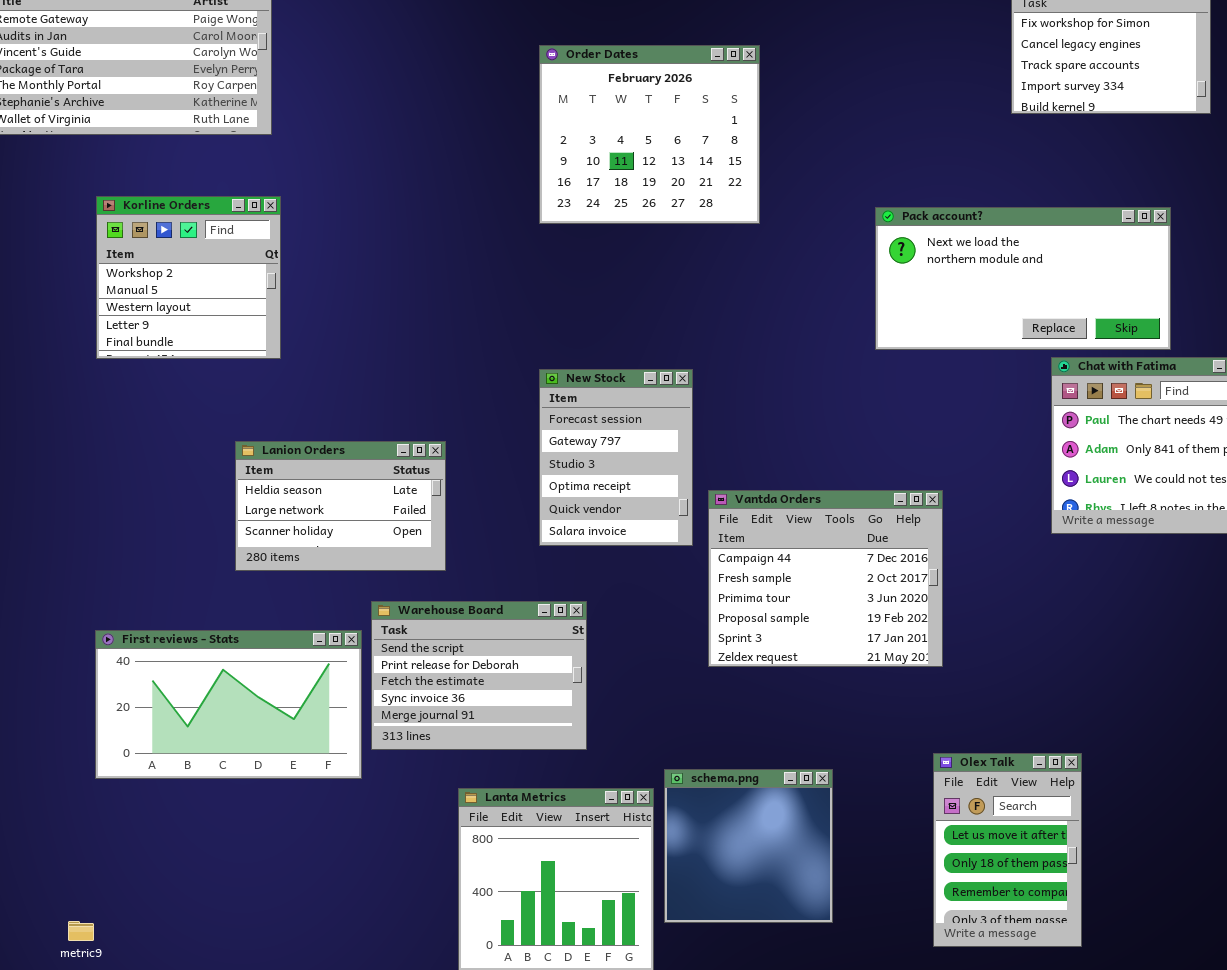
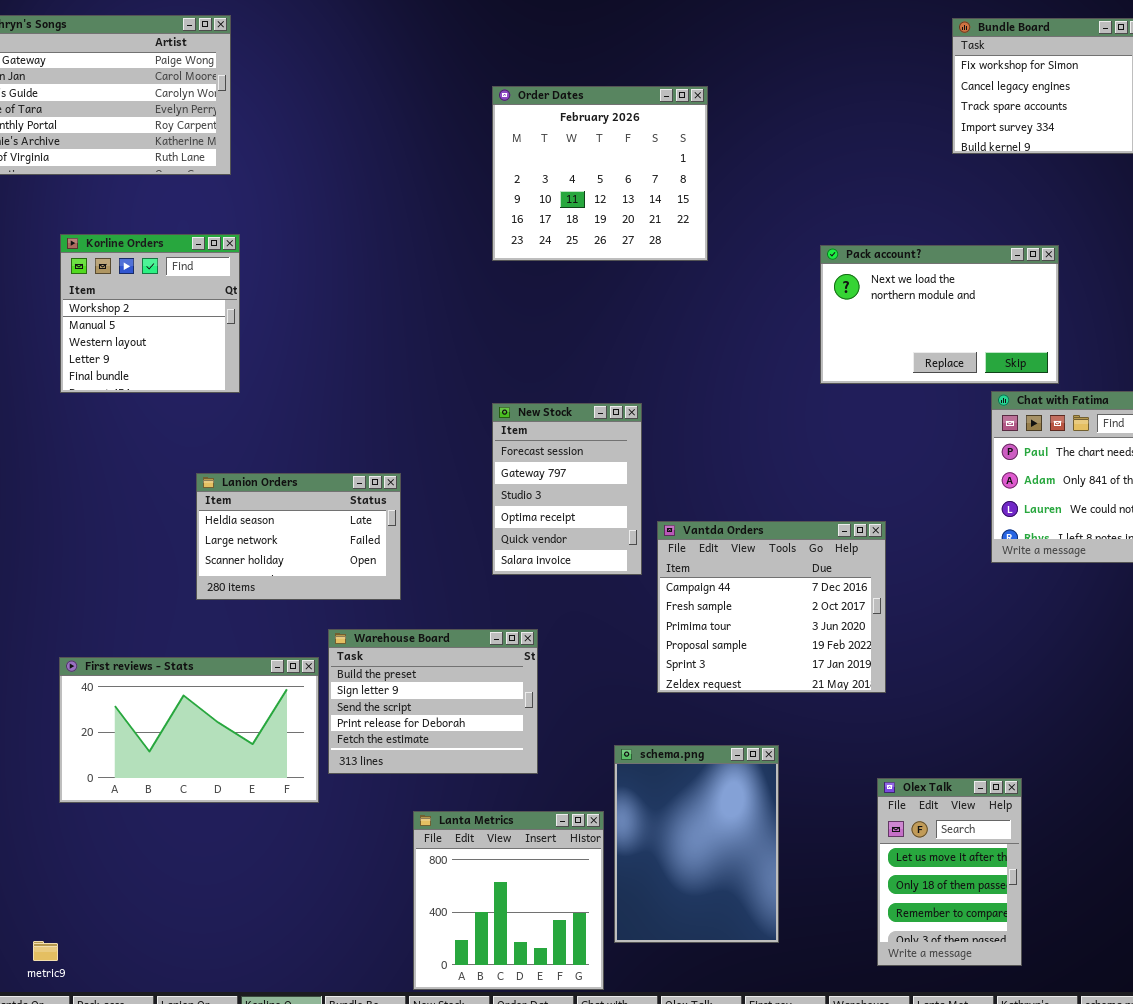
Pack account?: [875,207,1171,350] -> [820,245,1059,384], resized
Warehouse Board: [371,601,587,750] -> [328,629,538,774], scrolled up 2 rows
schema.png: [664,769,833,923] -> [614,745,779,943], resized

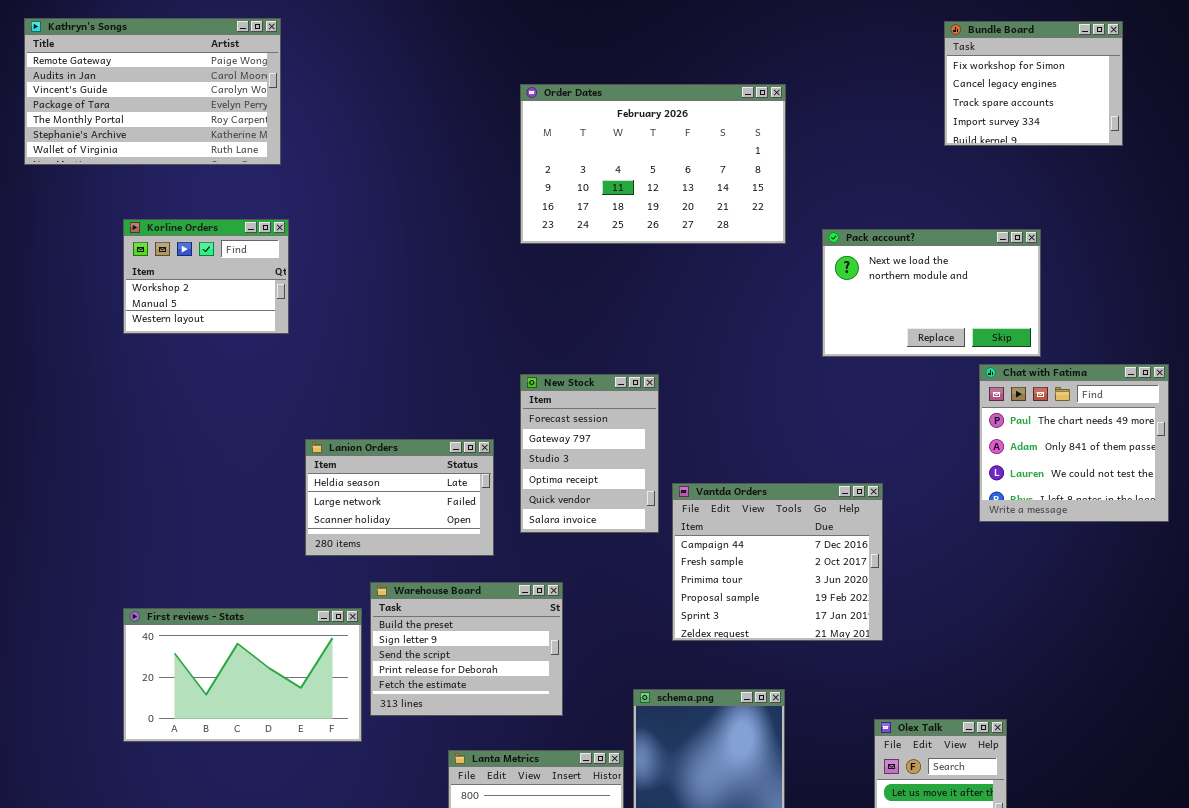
Order Dates: [492,86,708,261] -> [520,84,786,244], resized
Korline Orders: [60,234,240,393] -> [123,219,289,334], resized
Lanion Orders: [196,473,401,600] -> [305,439,494,556], moved

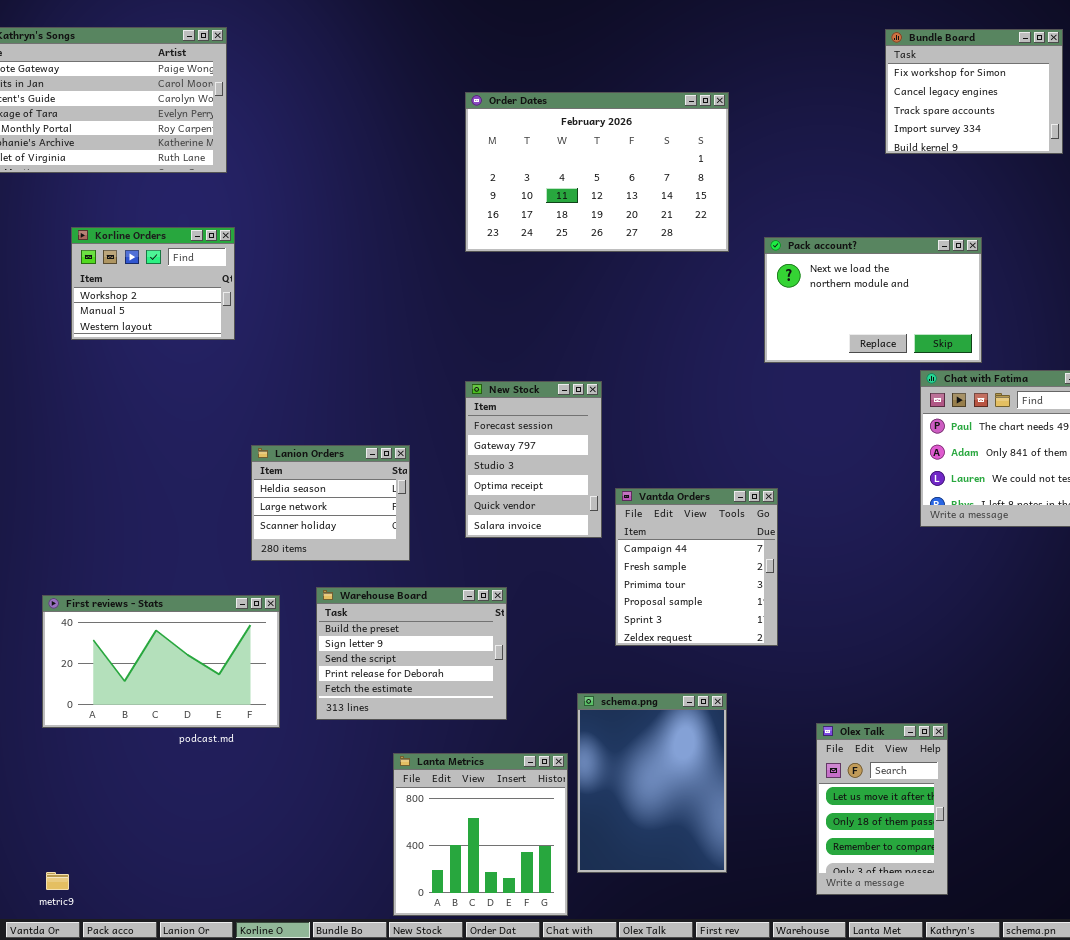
Lanion Orders: [305,439,494,556] -> [251,445,410,561], resized
Vantda Orders: [672,483,883,641] -> [615,488,778,646], resized
First reviews - Stats: [123,608,362,742] -> [42,595,280,728], moved

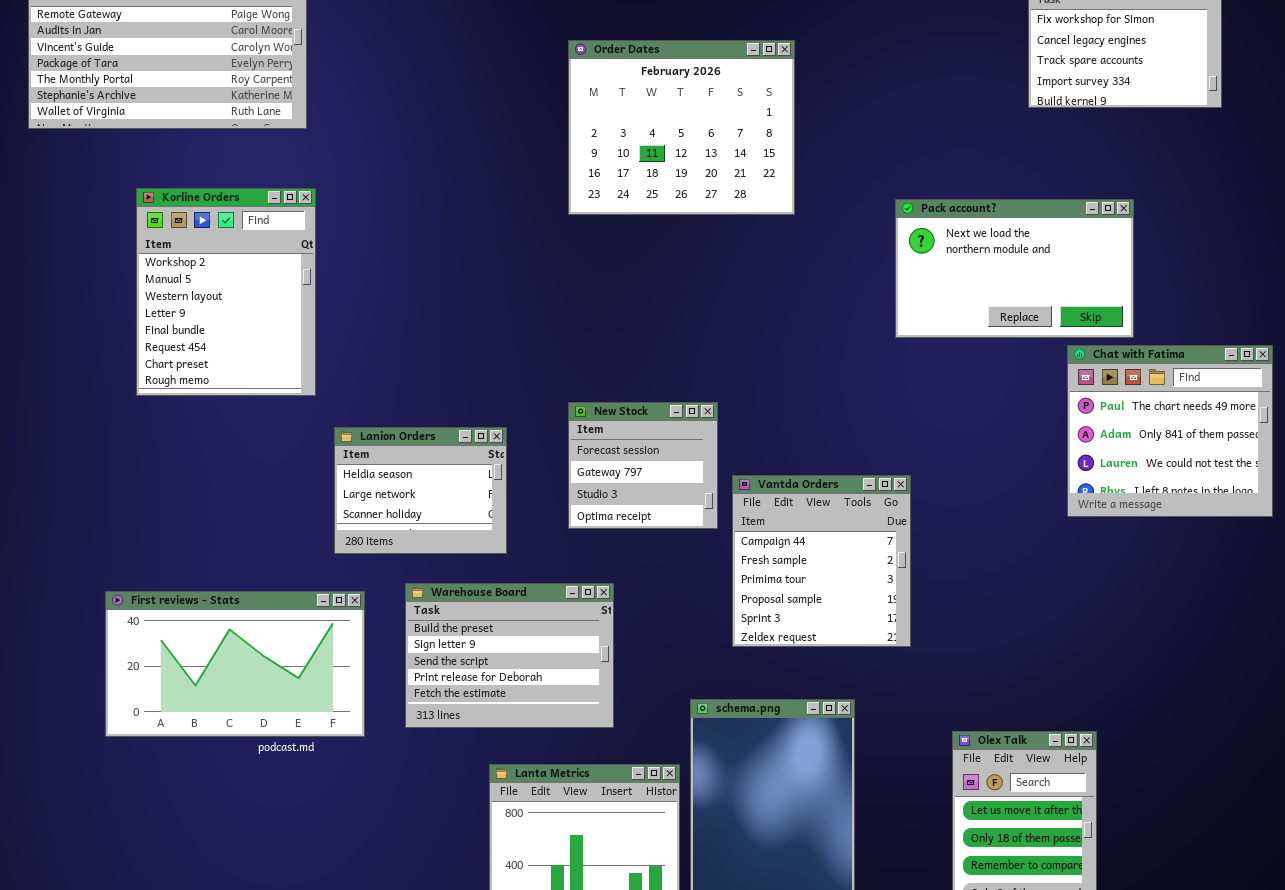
Order Dates: [465,92,729,252] -> [568,40,795,215], resized
Korline Orders: [71,227,235,340] -> [136,188,316,396], resized
New Stock: [465,381,602,538] -> [568,402,718,529], resized

